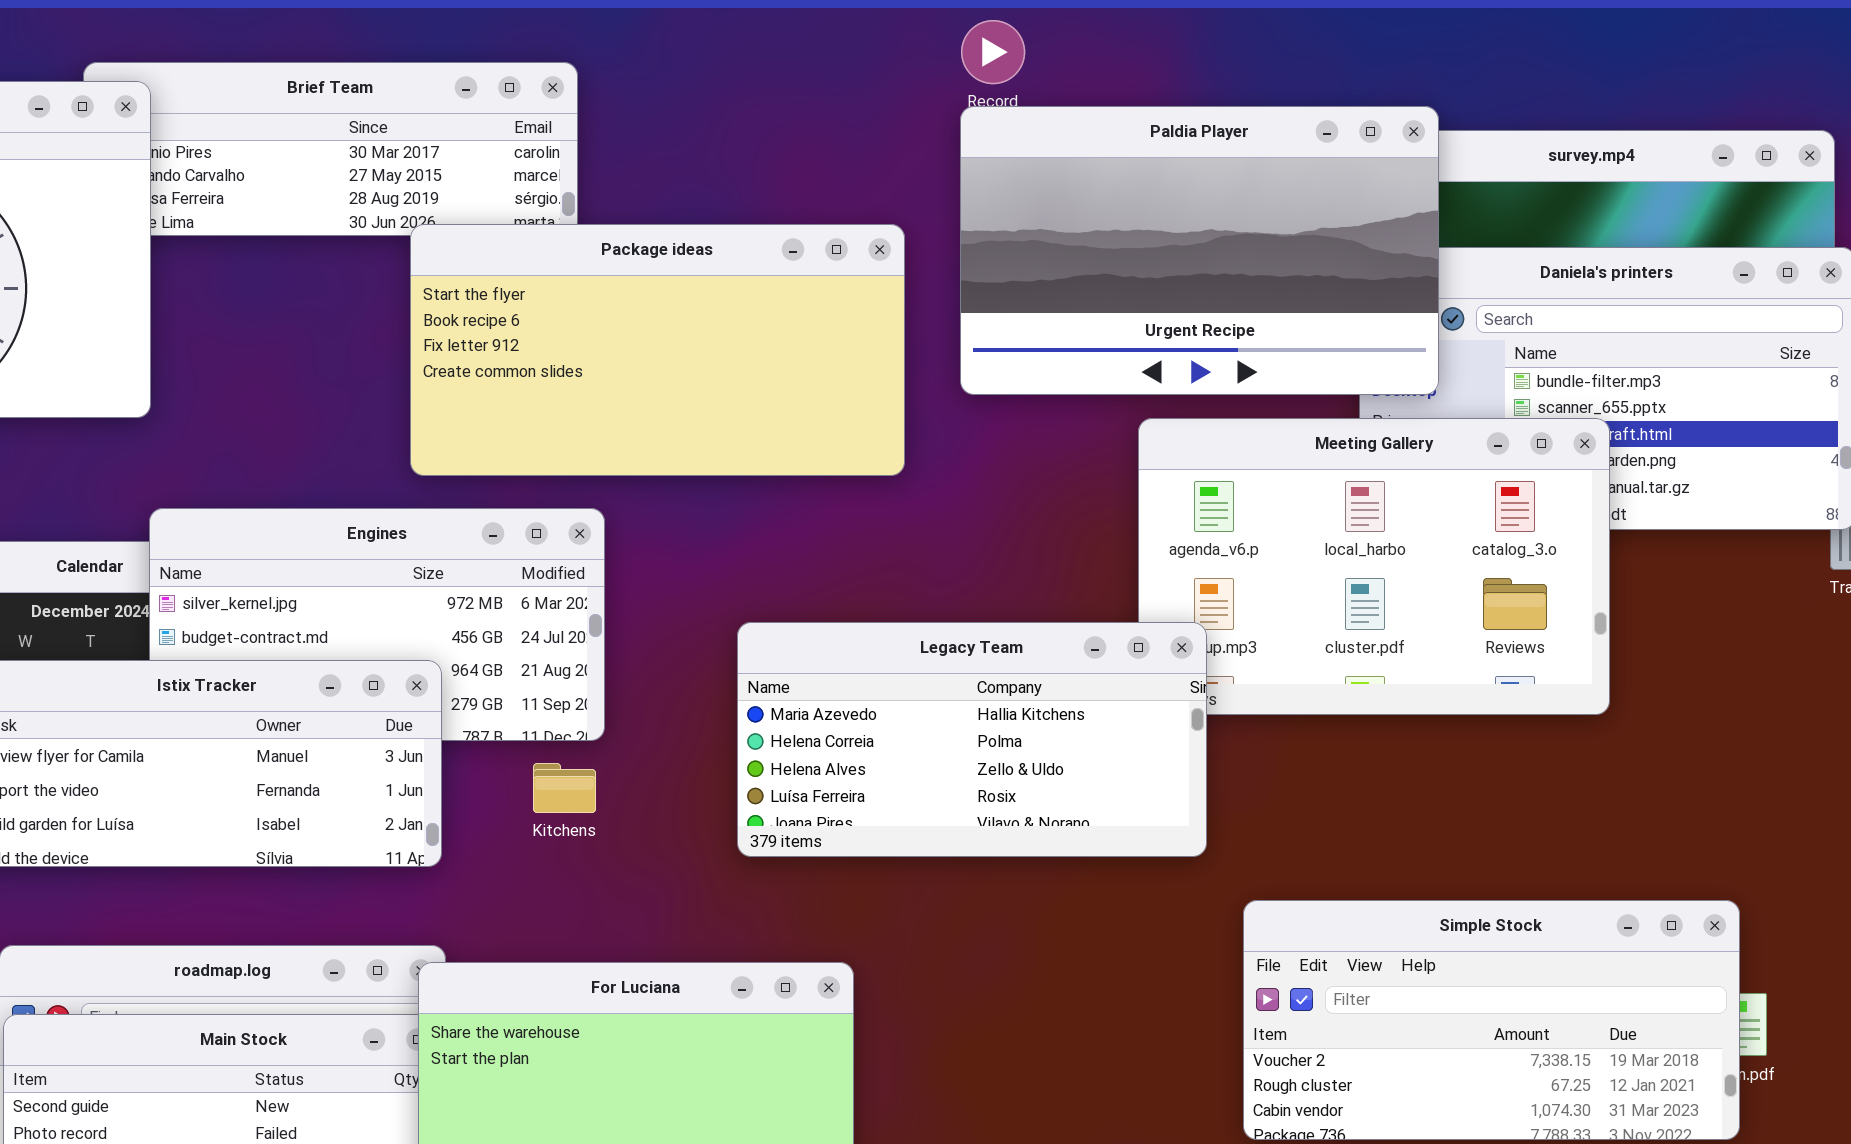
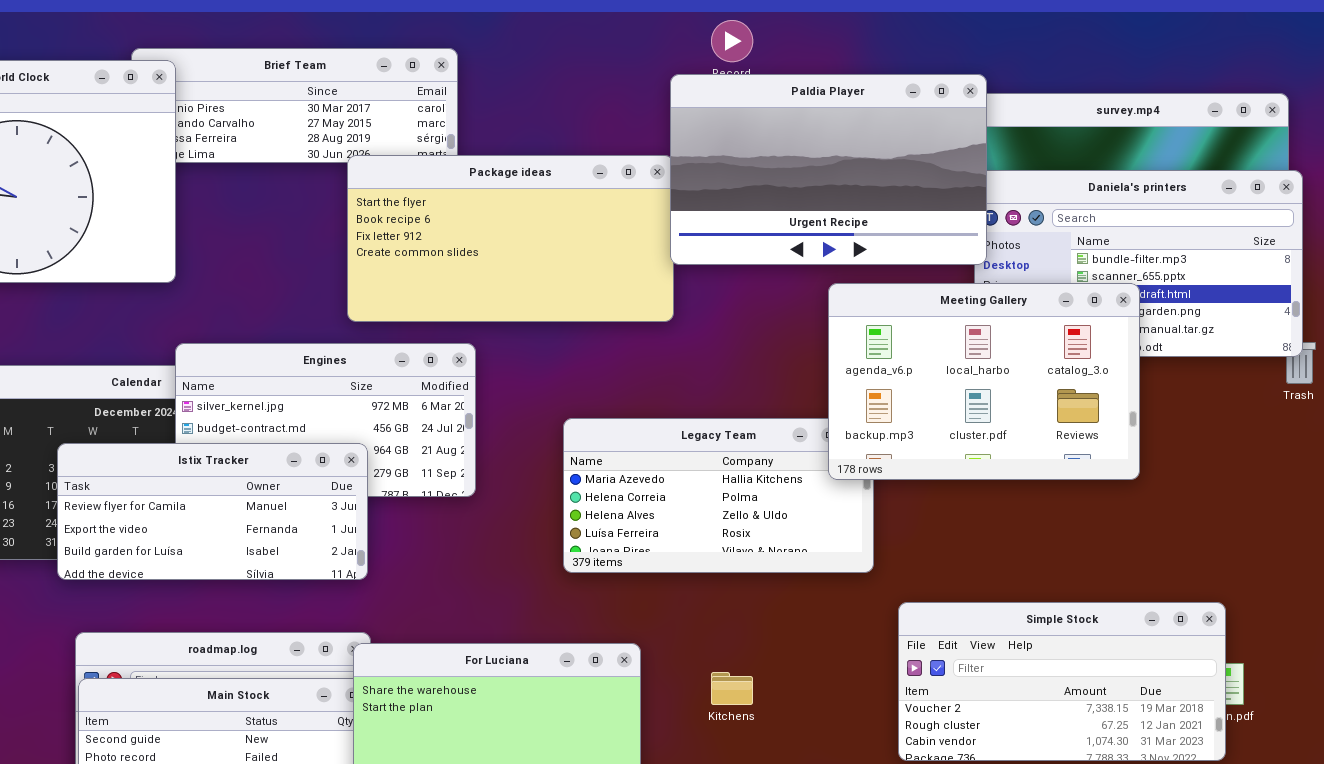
Paldia Player: [960,106,1439,395] -> [670,74,987,265], moved
Meeting Gallery: [1138,418,1610,715] -> [828,283,1140,480], raised
Kitchens: [533,763,596,813] -> [711,672,753,705], moved

